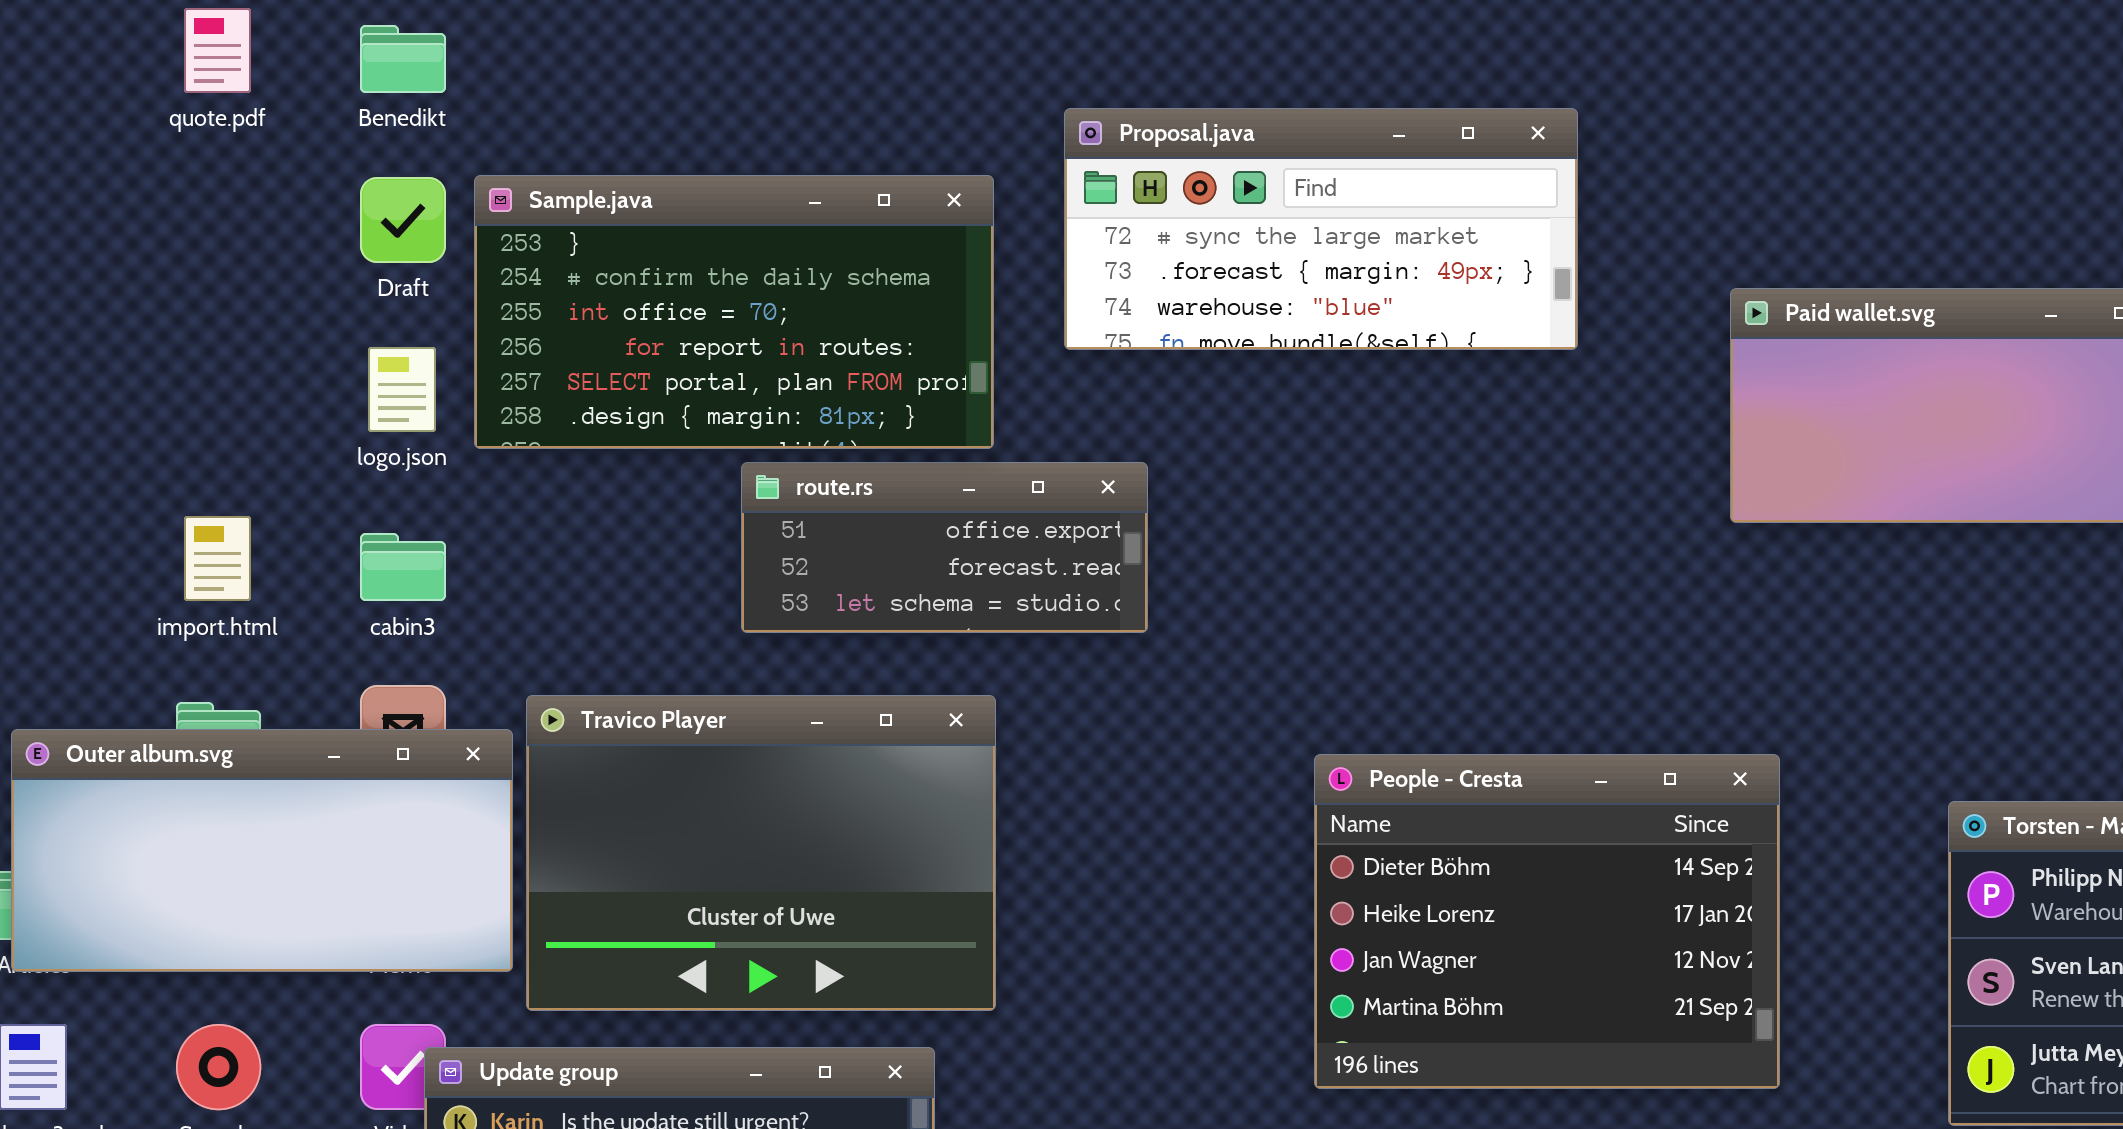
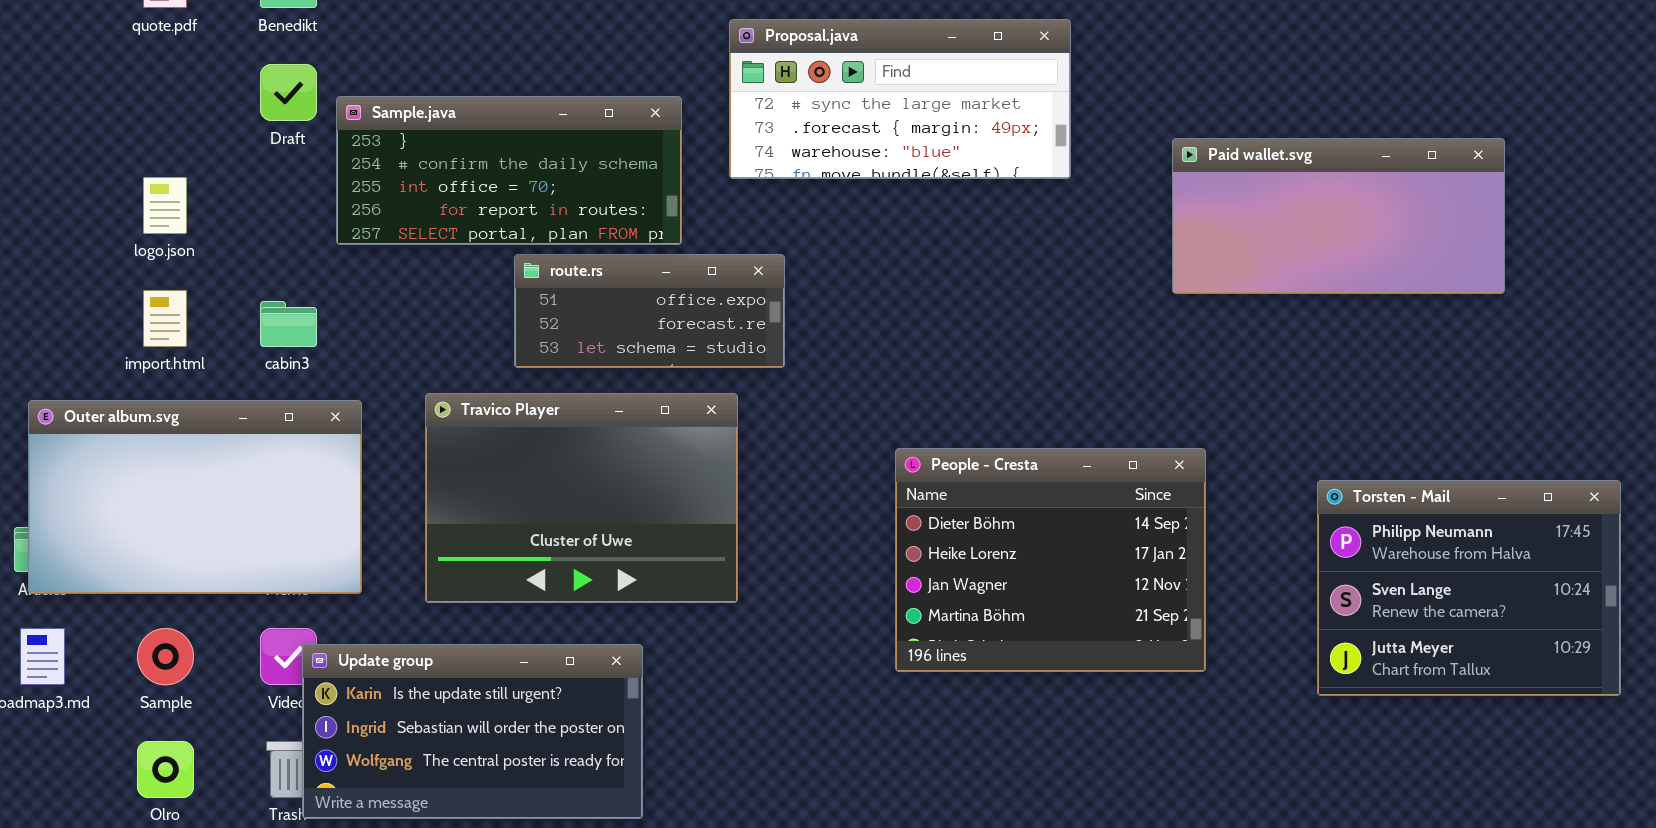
Sample.java: [474,175,994,449] -> [336,96,682,245], resized
logo.json: [368,347,436,432] -> [143,177,187,234], moved
Travico Player: [526,695,996,1011] -> [425,393,738,603], moved
Outer album.svg: [11,729,513,972] -> [28,400,362,594], resized

